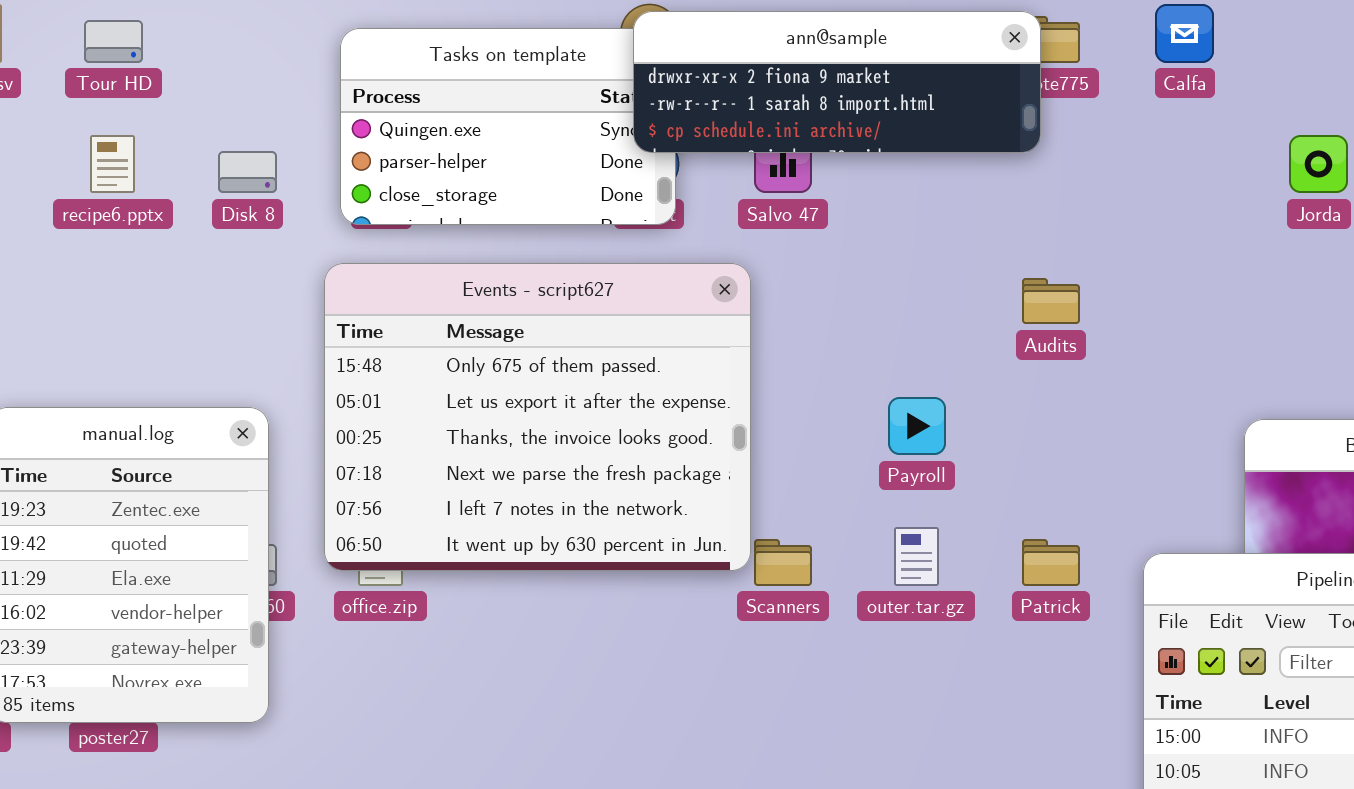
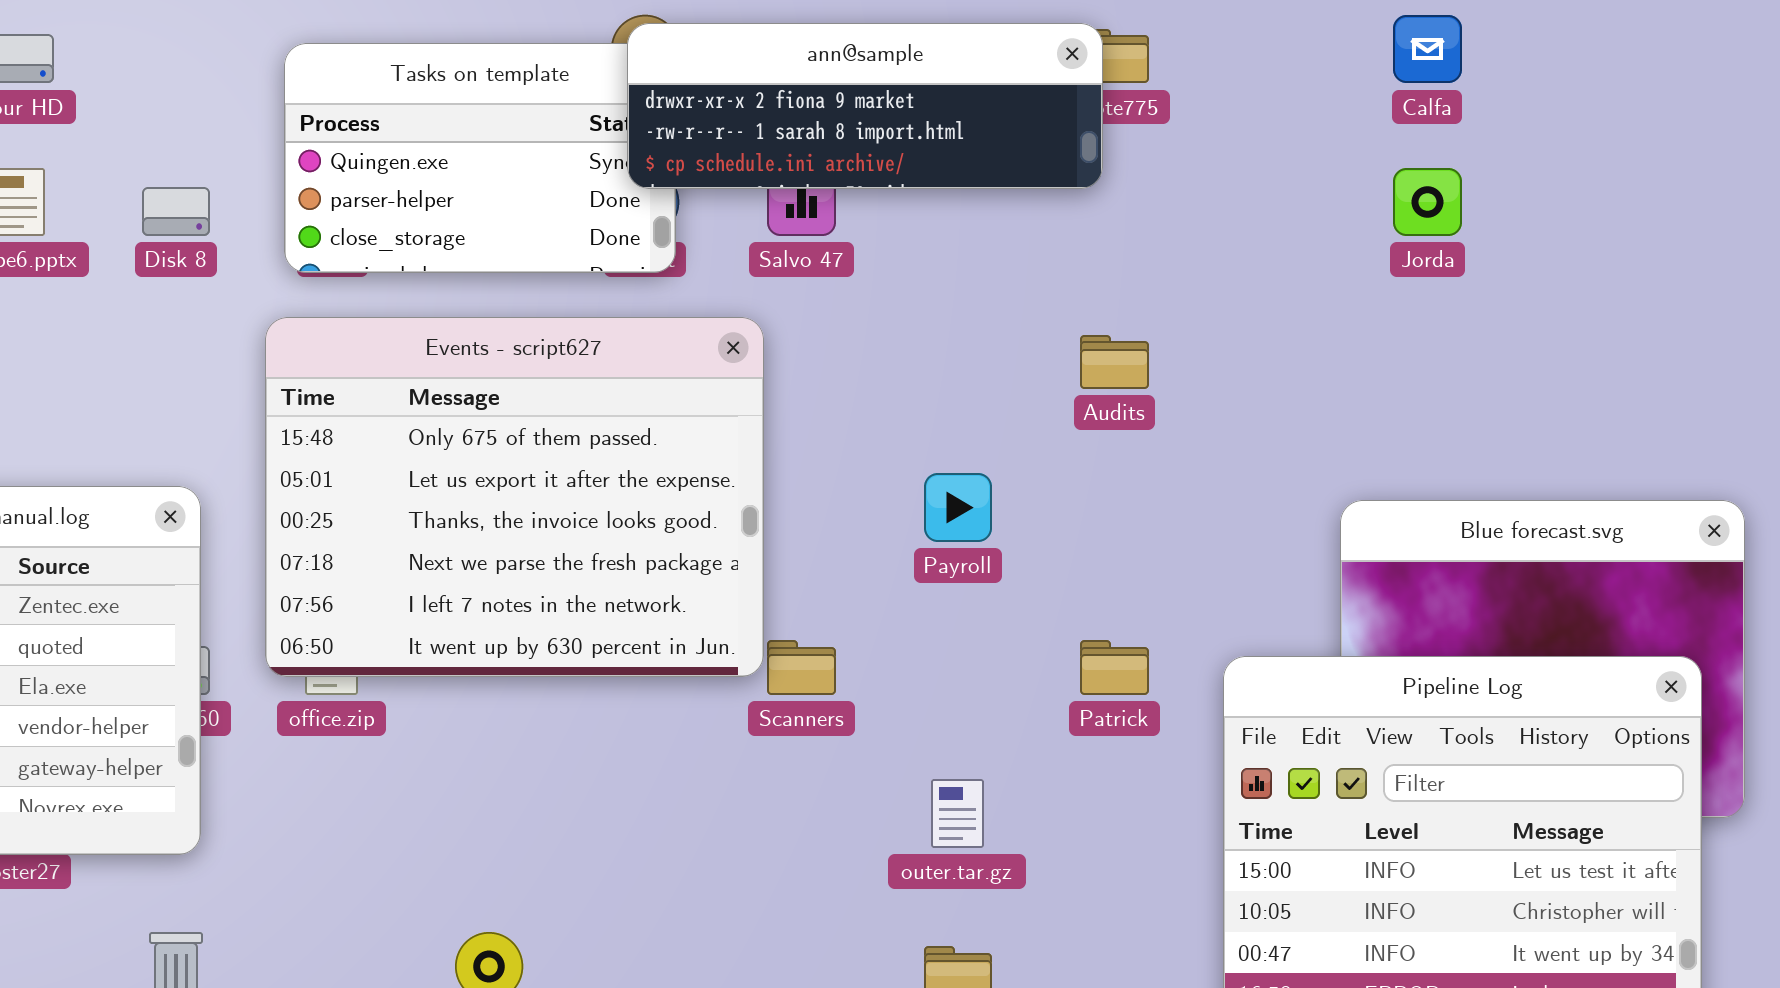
Calfa: [1155,4,1214,63] -> [1393,15,1462,83], moved
outer.tar.gz: [894,527,939,586] -> [931,779,984,848], moved

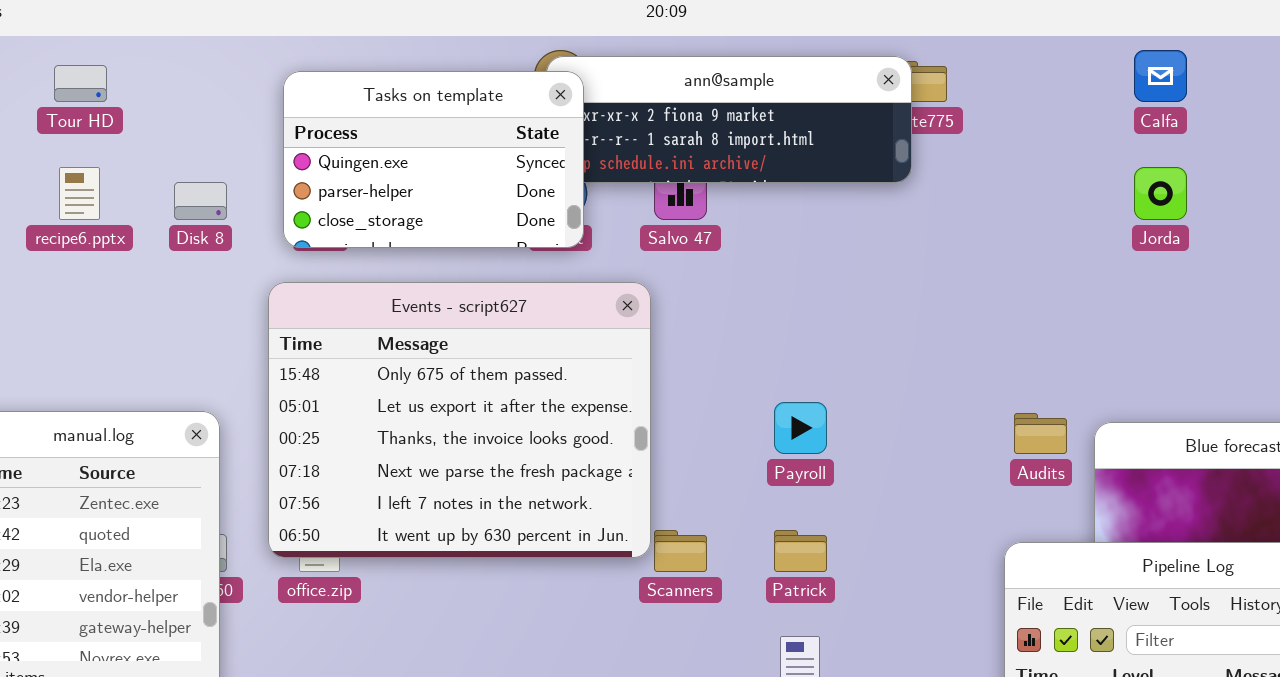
Tasks on template: [284,43,676,273] -> [283,71,584,248], raised
Audits: [1080,335,1149,389] -> [1014,413,1067,454], moved
Patrick: [1080,640,1149,695] -> [774,530,827,572], moved

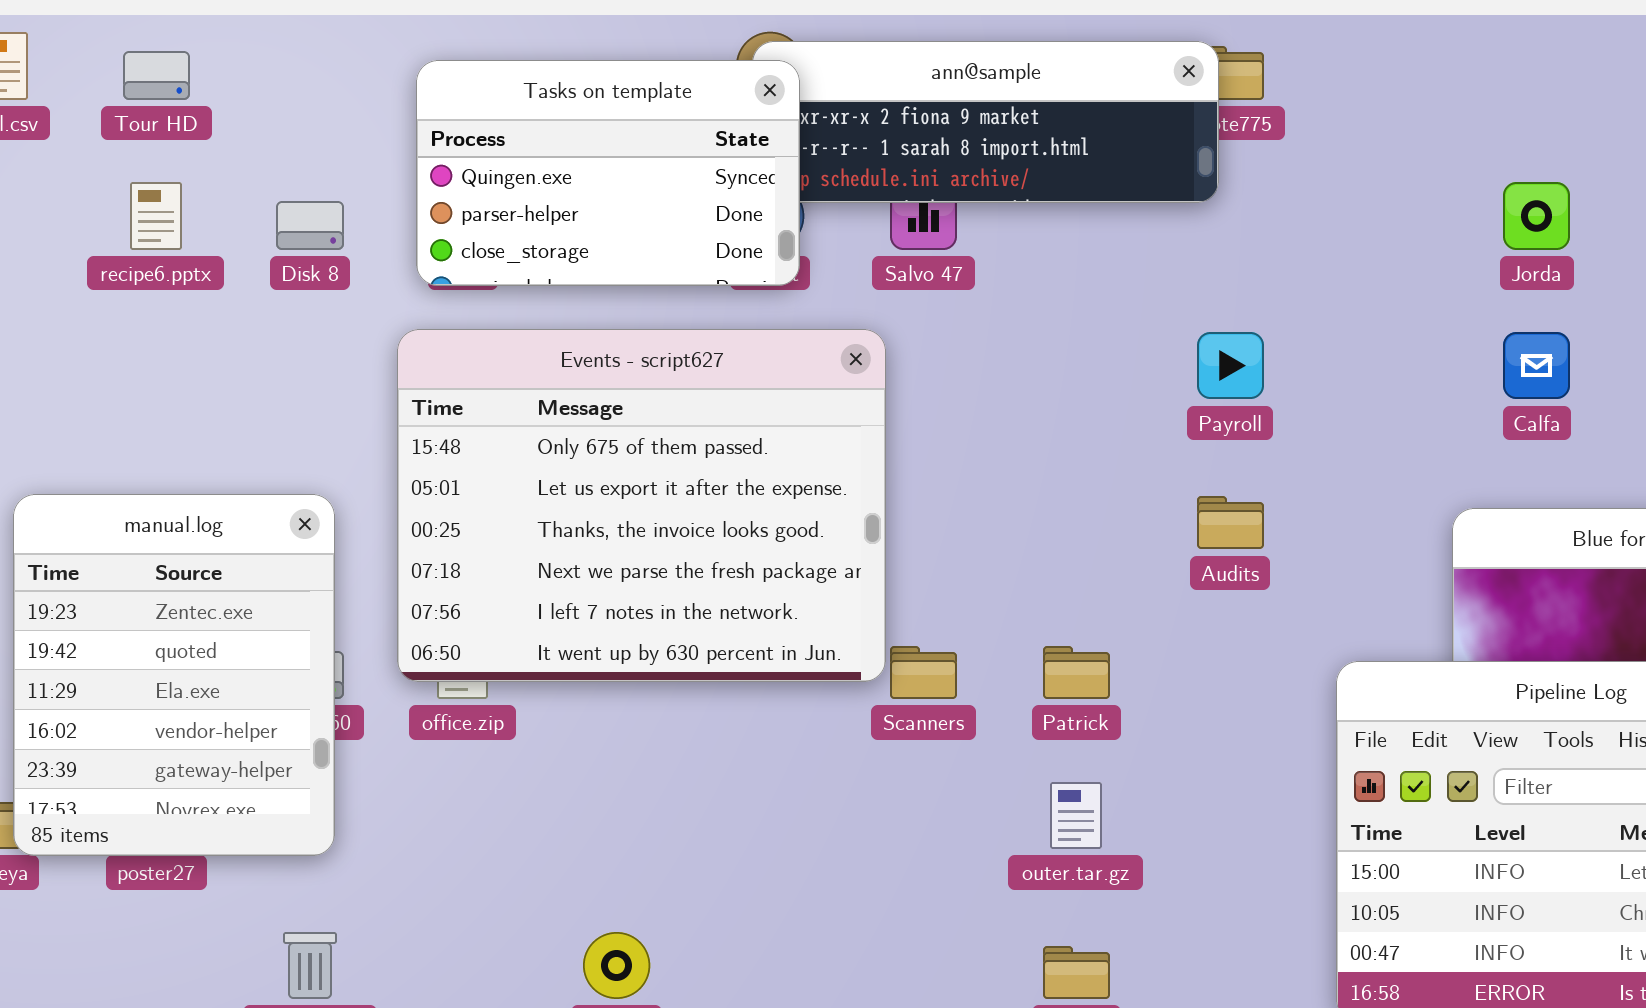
Calfa: [1134,50,1187,102] -> [1503,332,1570,399], moved
Payroll: [774,402,827,454] -> [1197,332,1264,399], moved
Audits: [1014,413,1067,454] -> [1197,496,1264,549], moved

